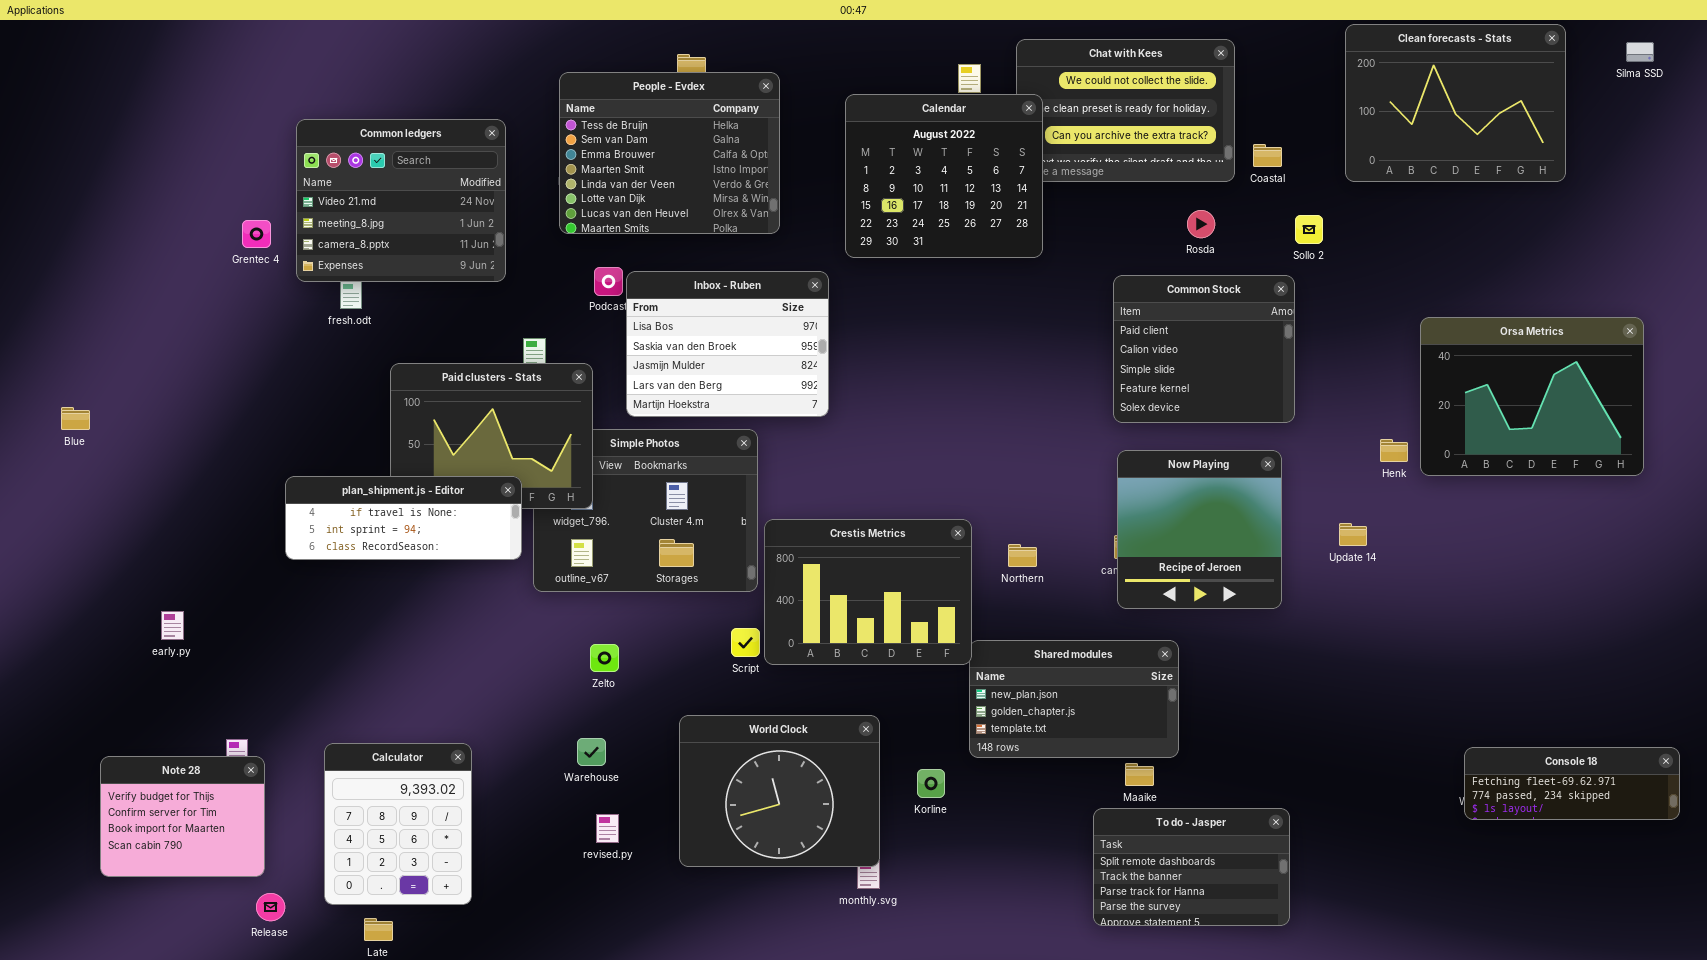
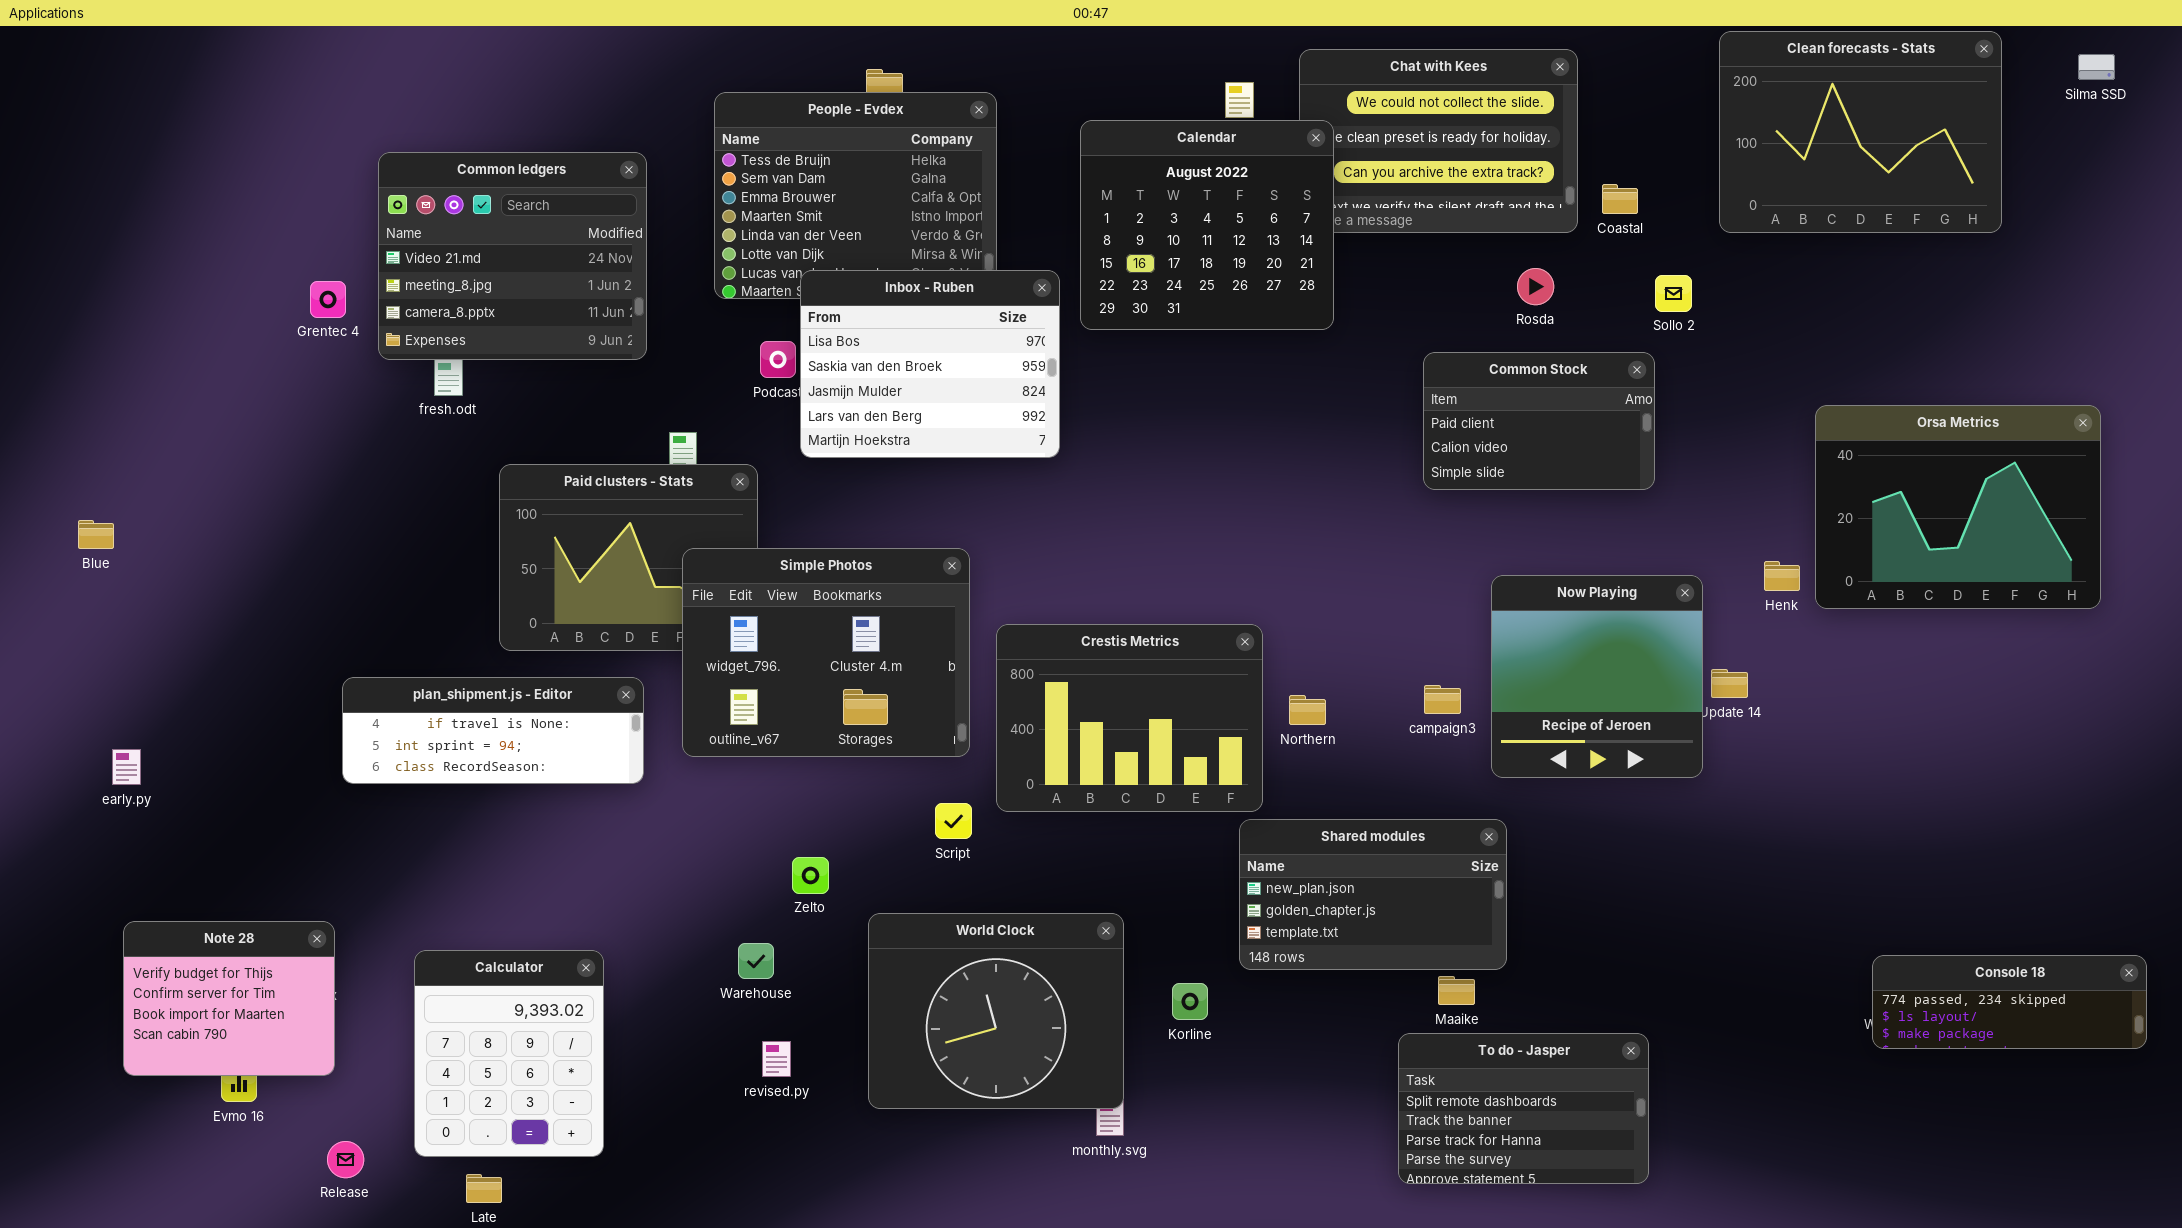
Inbox - Ruben: [626,271,829,417] -> [800,270,1060,458], moved
Common Stock: [1113,275,1295,423] -> [1423,352,1655,490], resized
Simple Photos: [533,429,758,592] -> [682,548,970,757], raised
Now Playing: [1117,450,1282,609] -> [1491,575,1703,778], moved
plan_shipment.js - Editor: [285,476,522,560] -> [342,677,644,784], moved
Crestis Metrics: [764,519,972,665] -> [996,624,1263,812], moved
early.py: [161,611,184,640] -> [112,749,141,785], moved
Zelto: [590,644,619,672] -> [792,857,829,894], moved
Console 18: [1464,747,1680,820] -> [1872,955,2147,1049], scrolled down 1 row
Note 28: [100,756,265,877] -> [123,921,335,1076], moved

